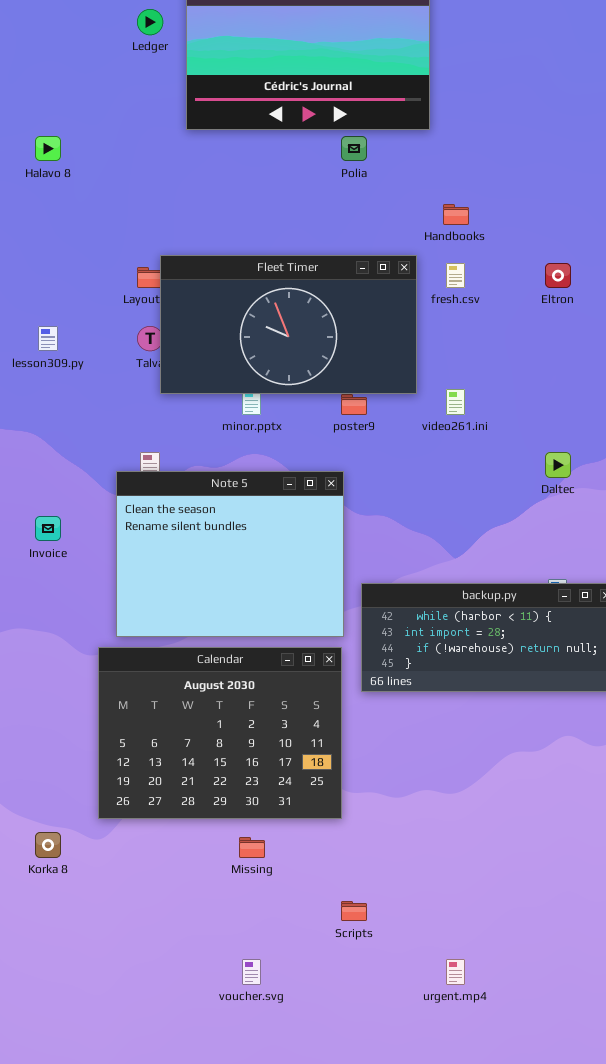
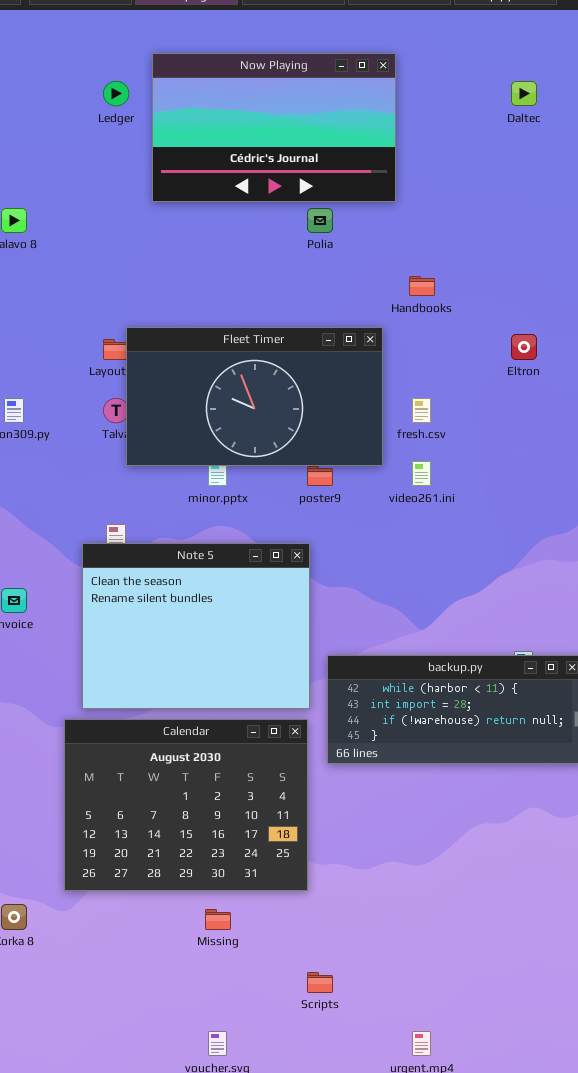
fresh.csv: [446,263,465,288] -> [412,398,431,423], moved
Daltec: [545,452,571,478] -> [511,81,537,106], moved

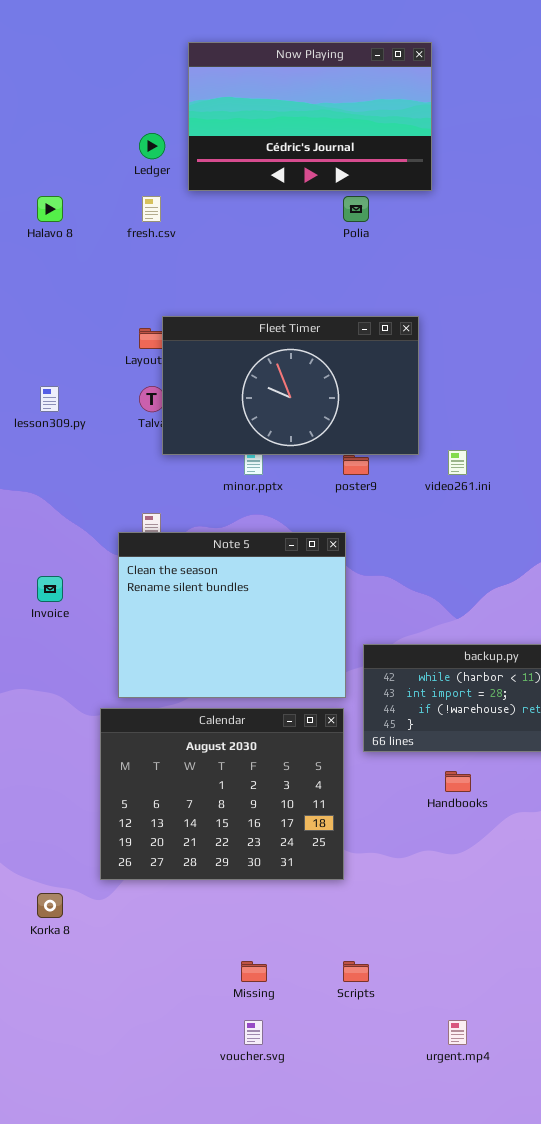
Ledger: [103,81,129,106] -> [139,133,165,159], moved
Handbooks: [409,276,435,296] -> [445,771,471,792], moved
fresh.csv: [412,398,431,423] -> [142,196,161,222], moved
Missing: [205,909,231,930] -> [241,961,267,982], moved

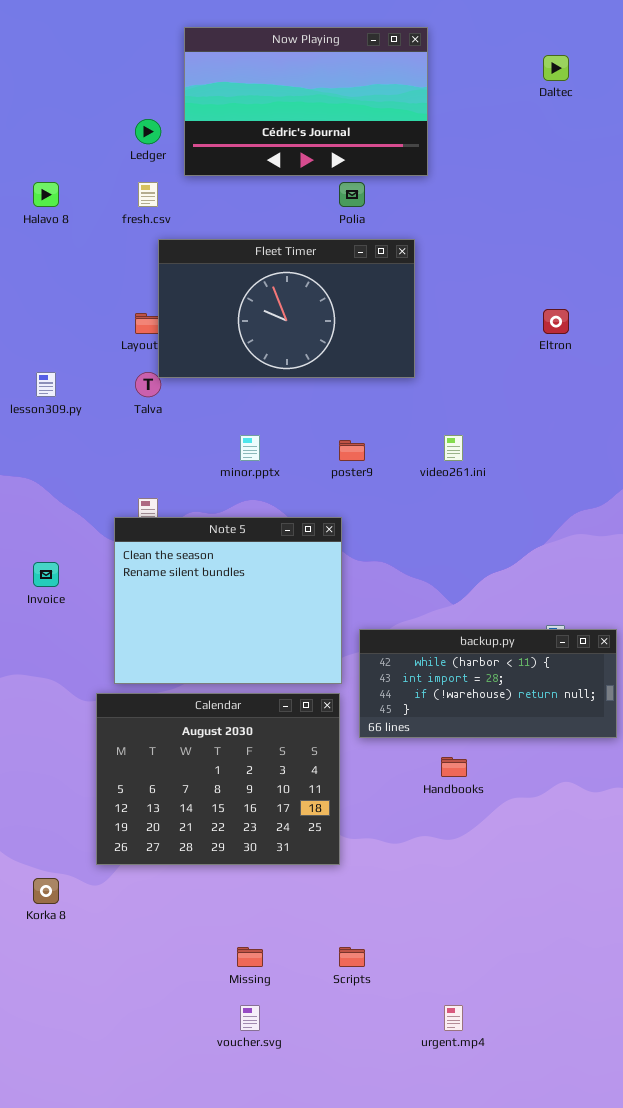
Fleet Timer: [162,316,419,455] -> [158,239,415,378], moved

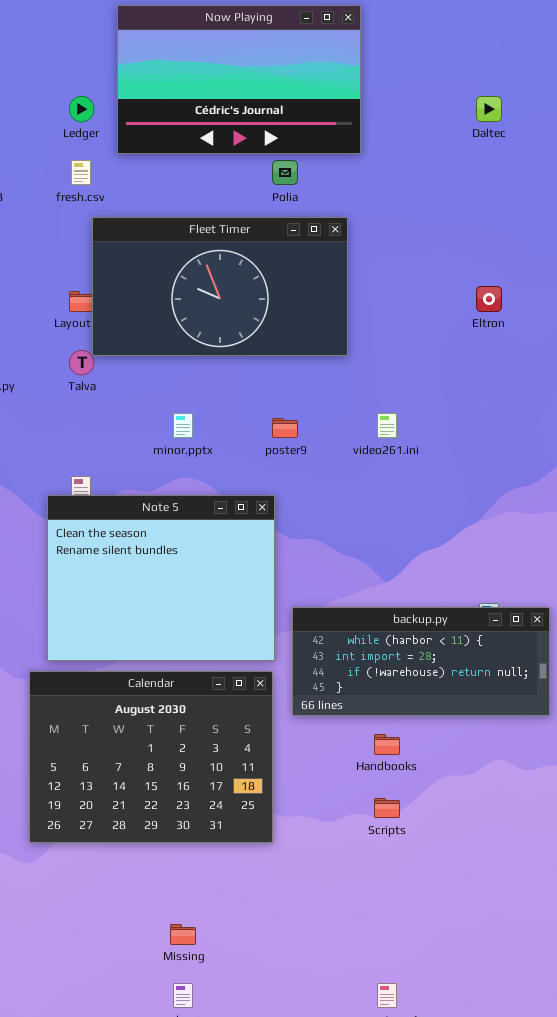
Daltec: [543,55,569,81] -> [476,96,502,122], moved
Scripts: [339,947,365,967] -> [374,798,400,818], moved

